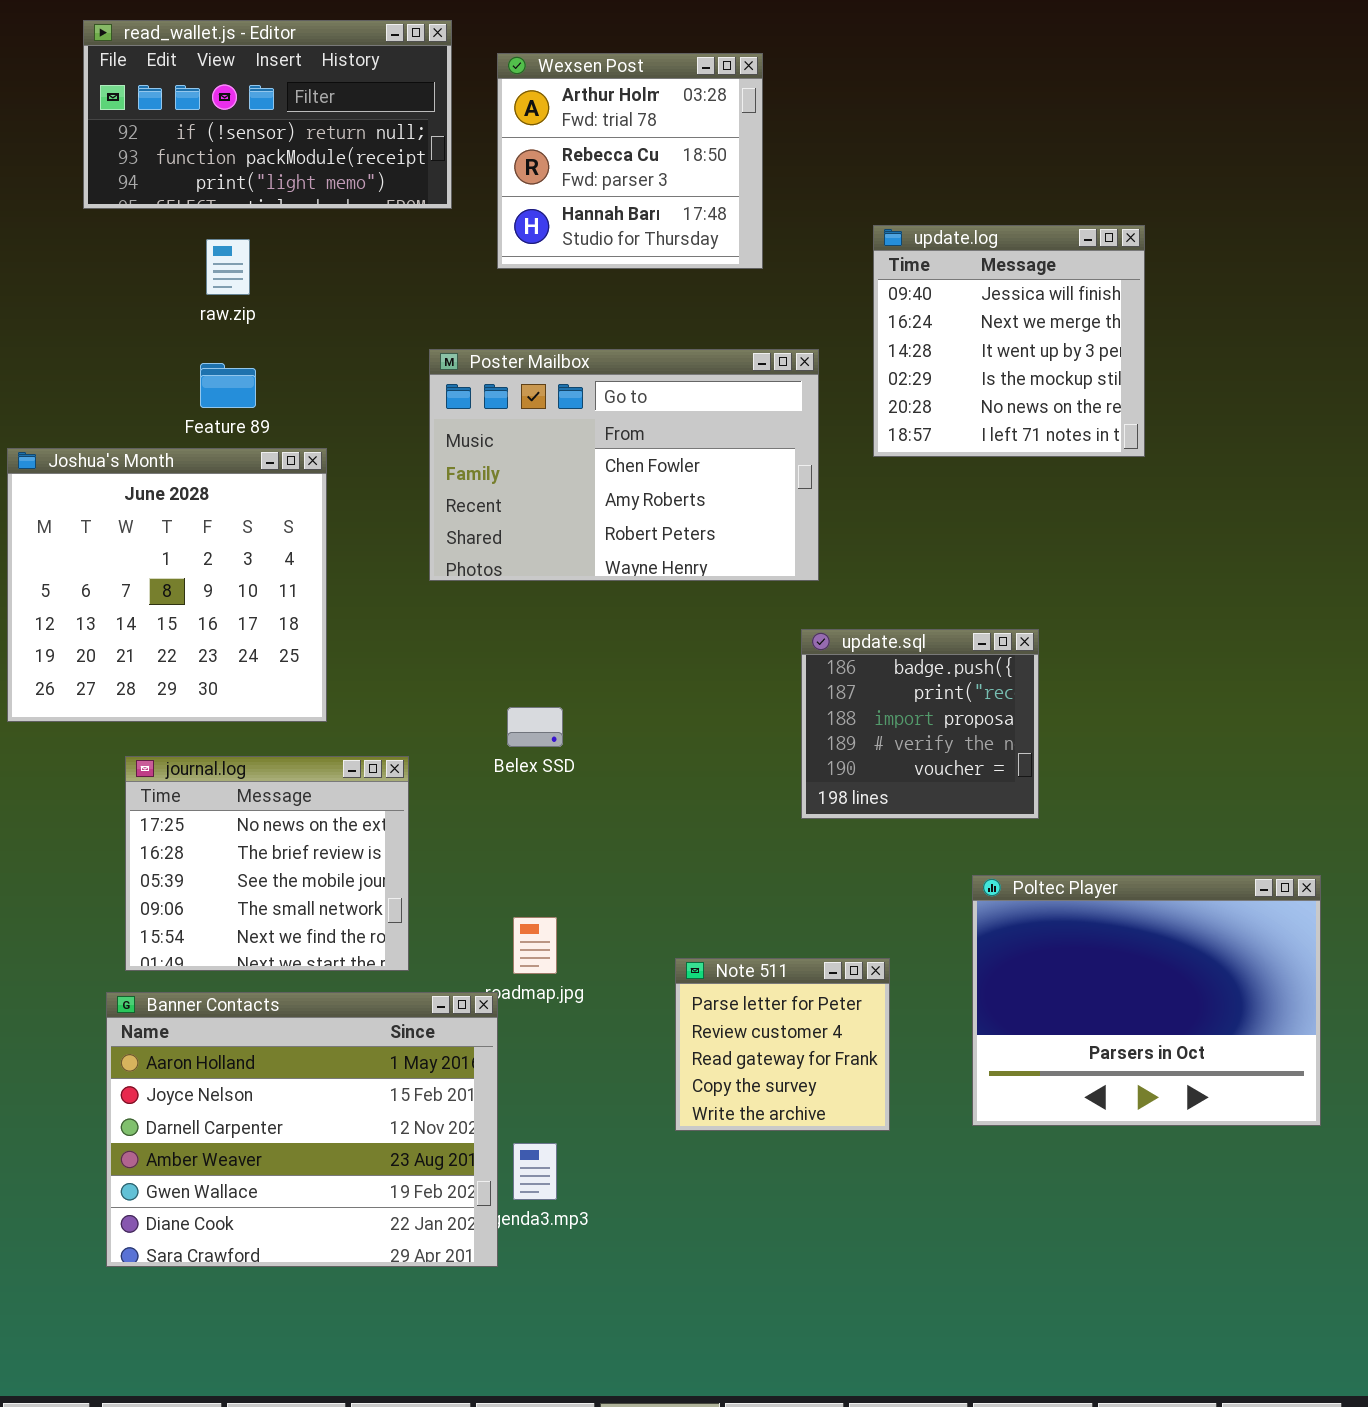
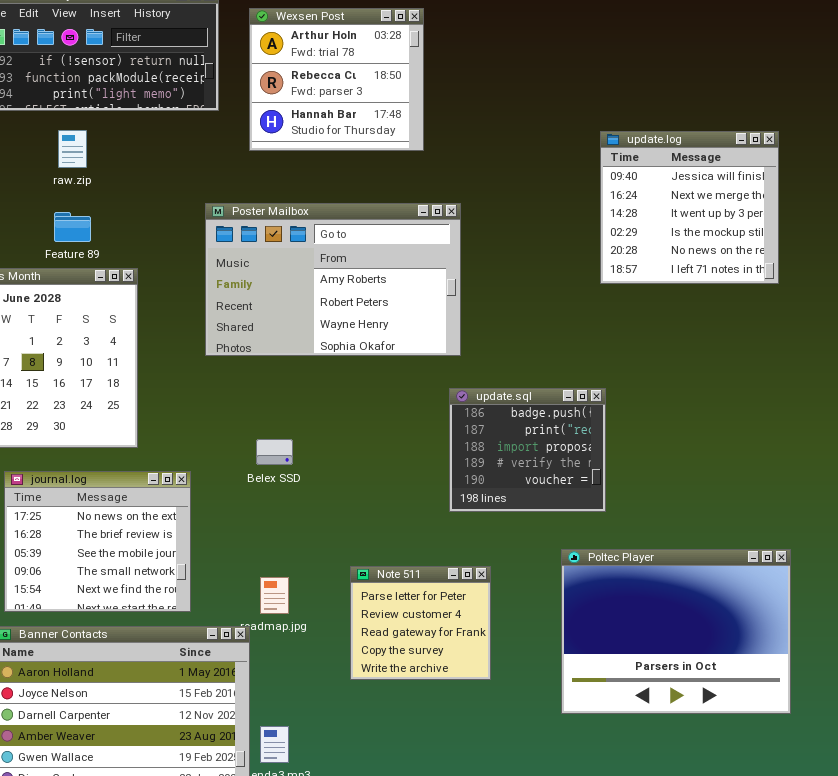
update.log: [873,225,1145,457] -> [600,131,779,284], moved
Poster Mailbox: [429,349,819,581] -> [205,203,461,356], scrolled down 1 row
Note 511: [675,958,890,1131] -> [350,566,491,680], moved

